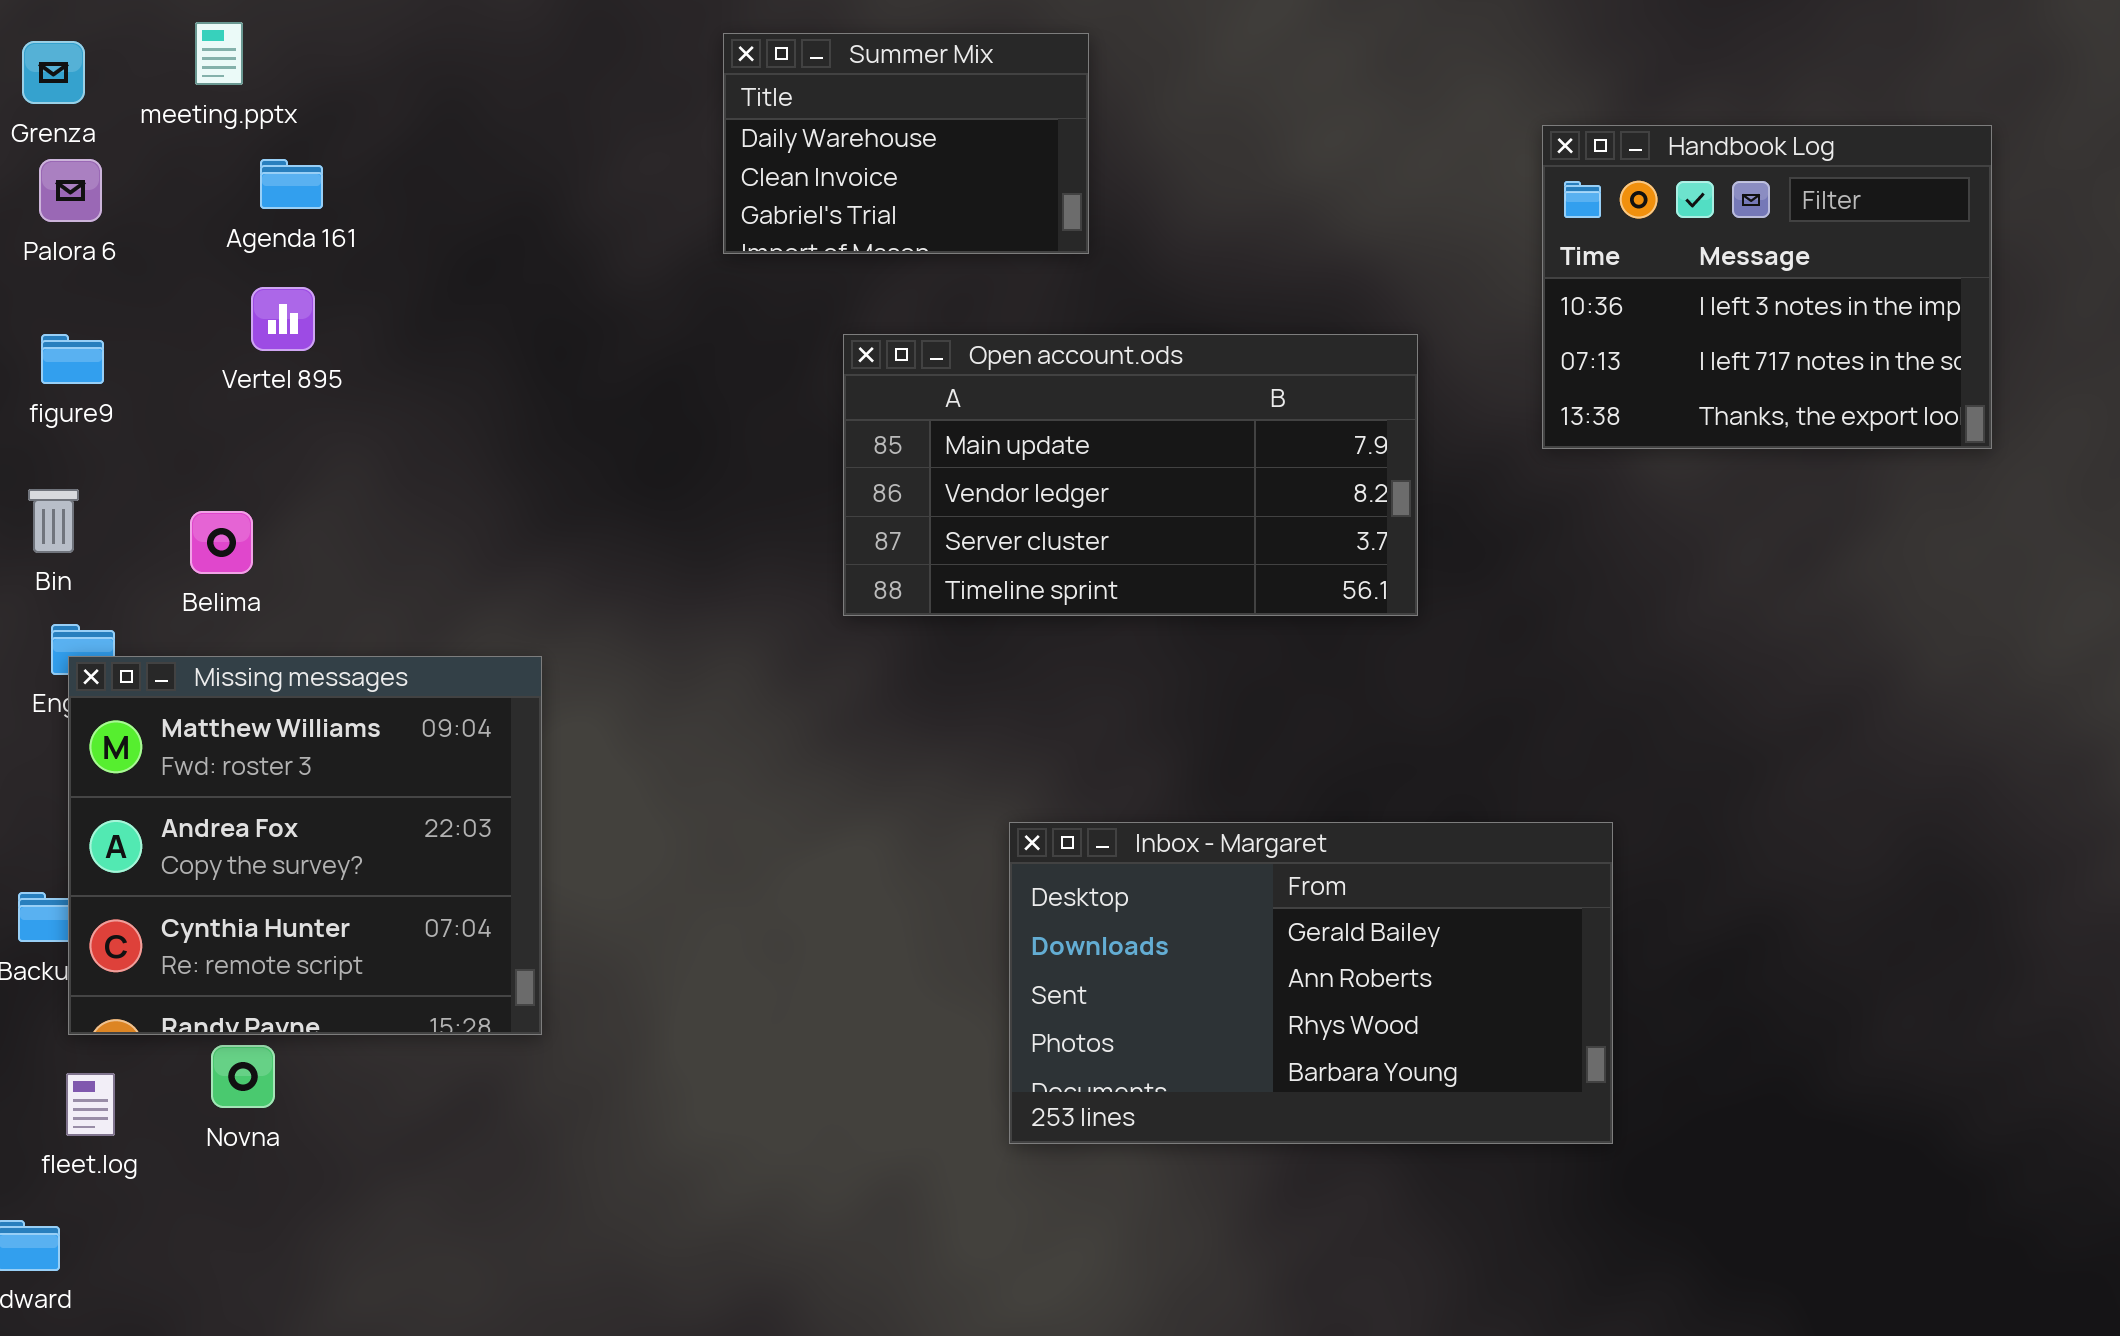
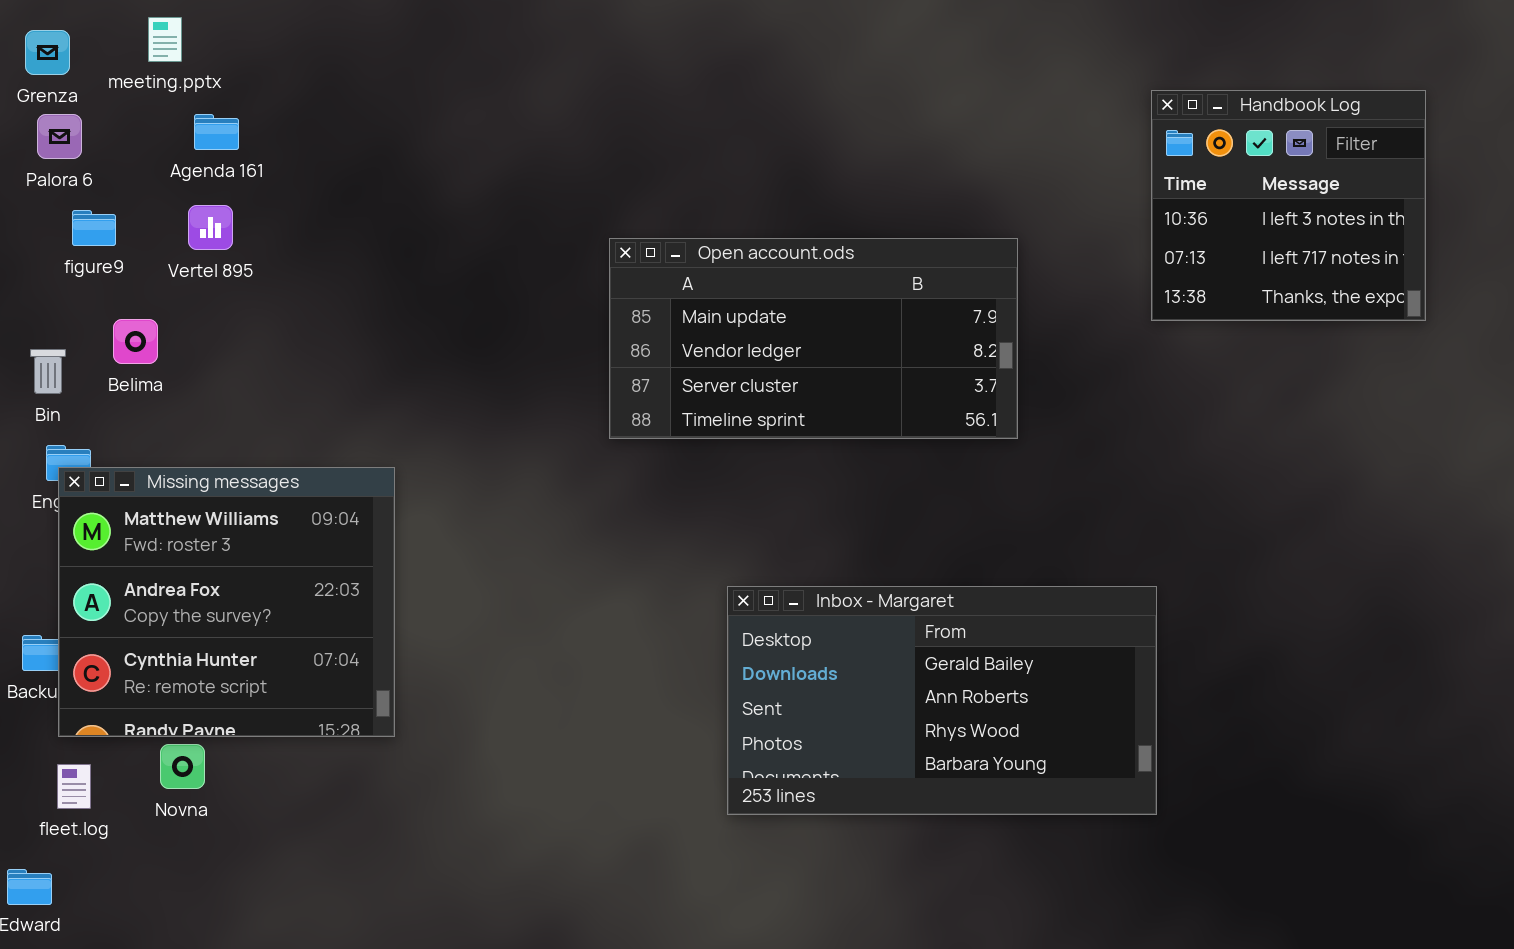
Summer Mix: [723,33,1089,254] -> none, closed
Handbook Log: [1542,125,1992,449] -> [1151,90,1426,321], resized
figure9: [41,334,104,384] -> [72,210,116,246], moved
Belima: [190,511,253,574] -> [113,319,158,364], moved

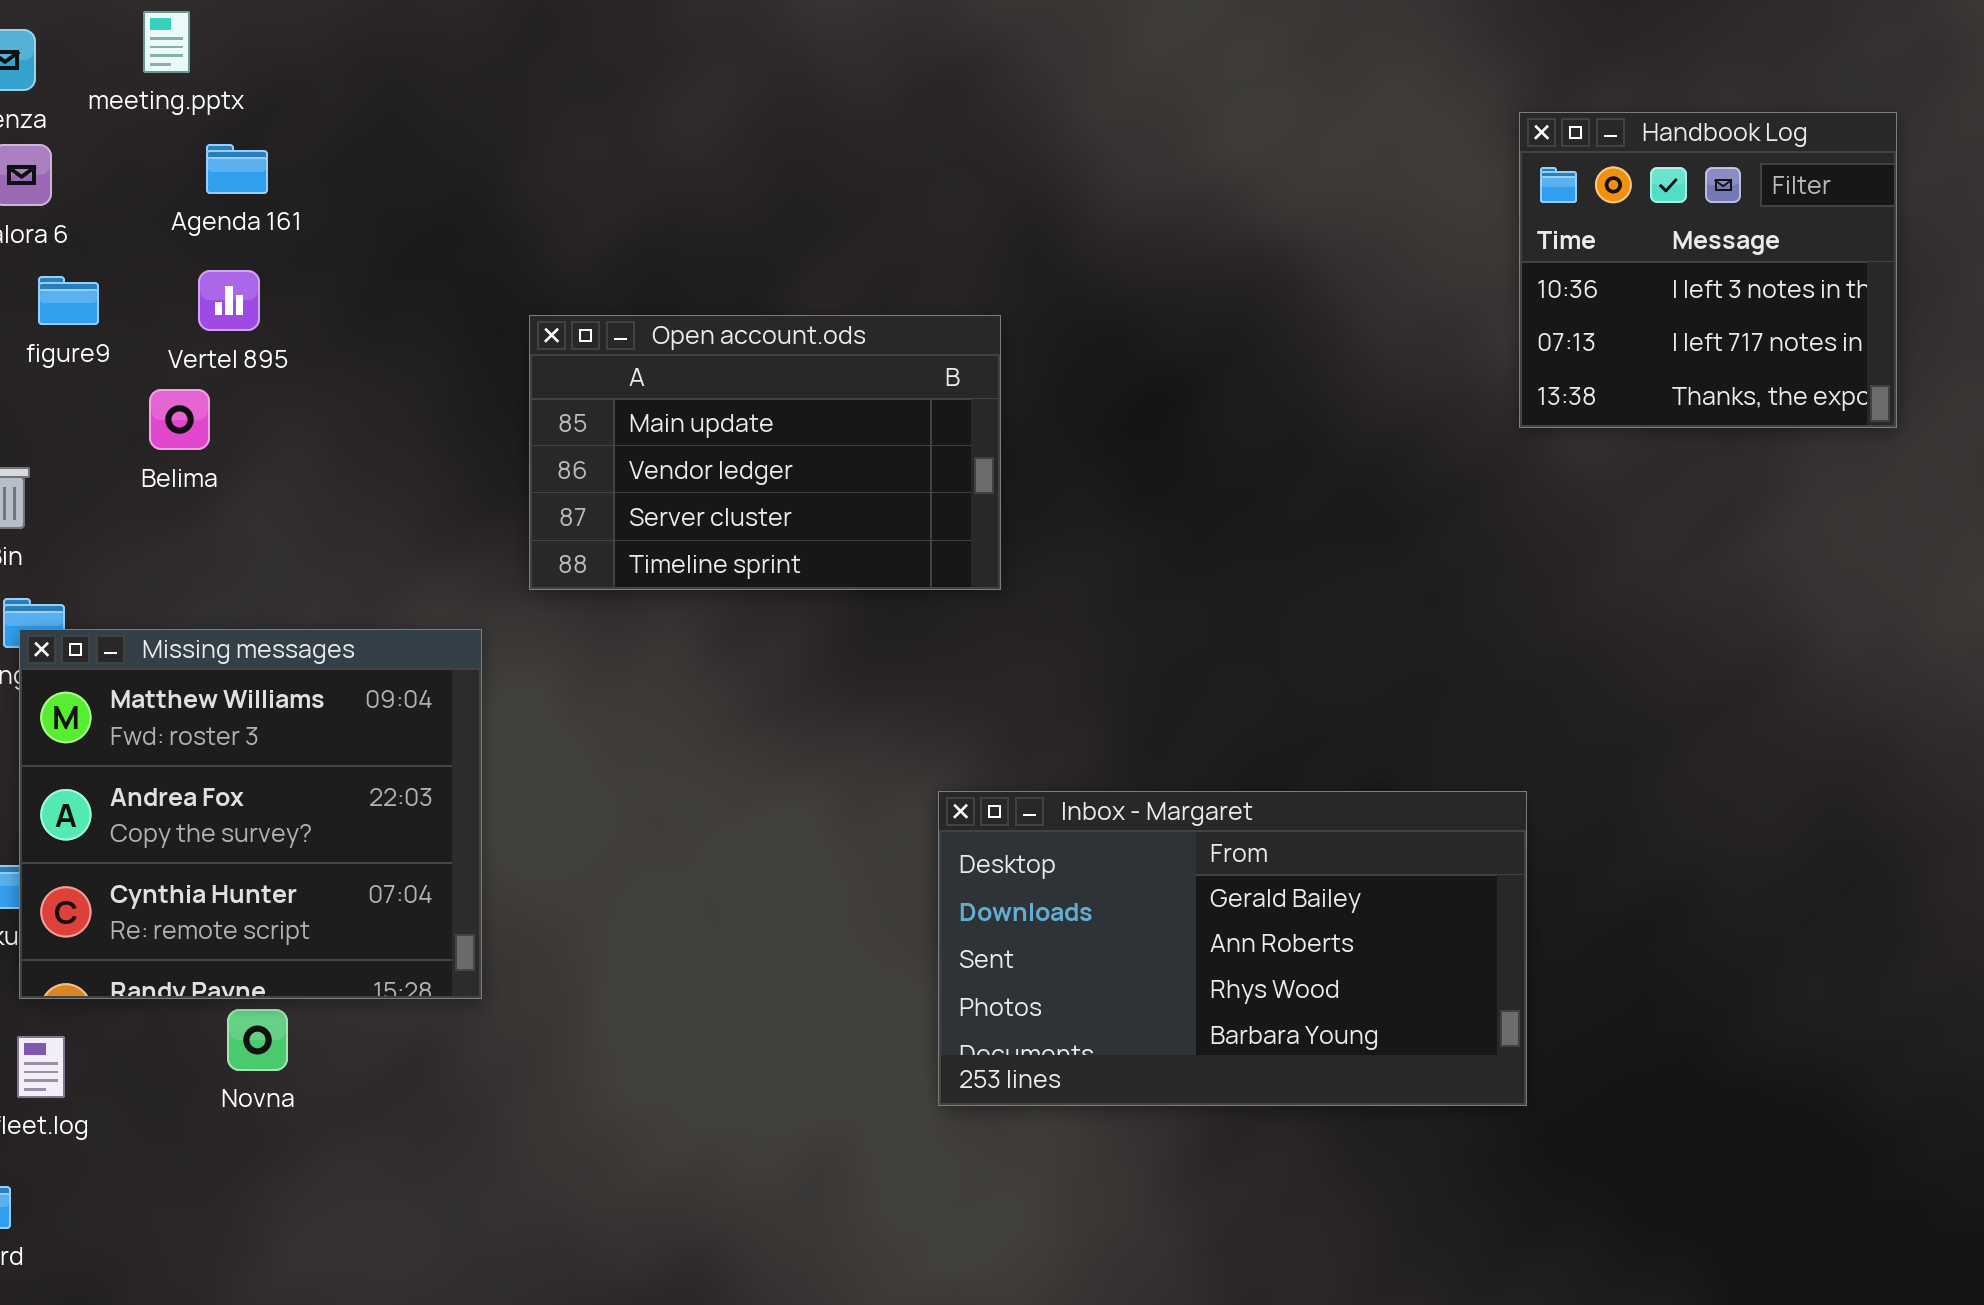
Open account.ods: [609,238,1018,439] -> [529,315,1001,590], moved, resized
Belima: [113,319,158,364] -> [149,389,210,450], moved
Novna: [160,744,205,789] -> [227,1009,288,1071], moved

